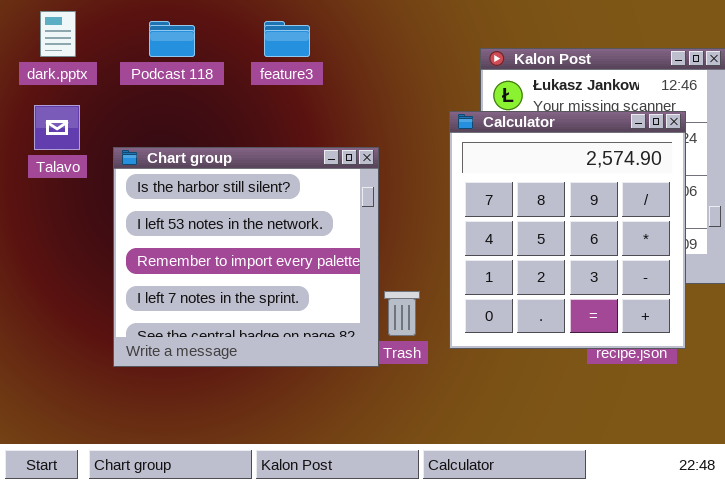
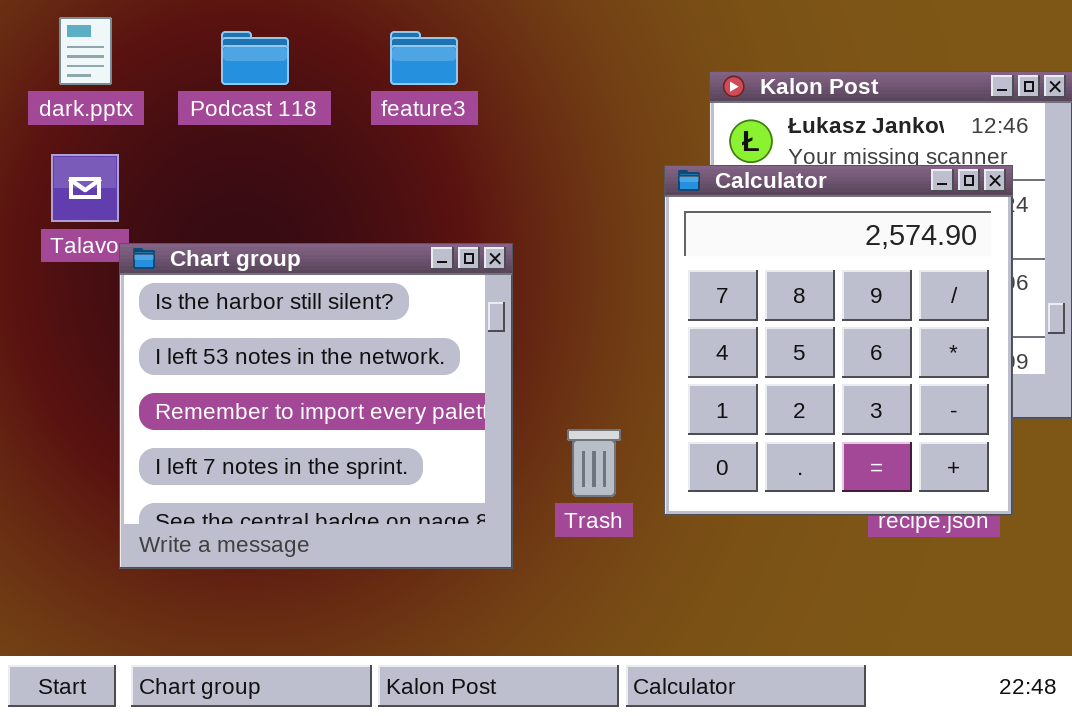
Chart group: [113,147,379,367] -> [119,243,513,569], moved

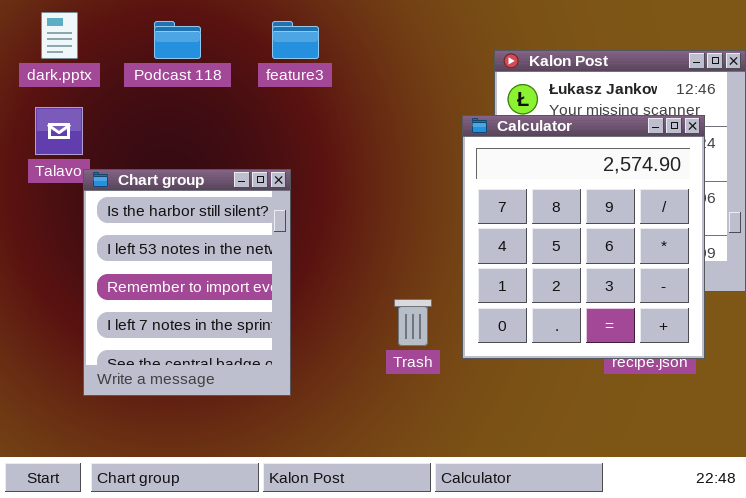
Chart group: [119,243,513,569] -> [83,169,291,396], resized

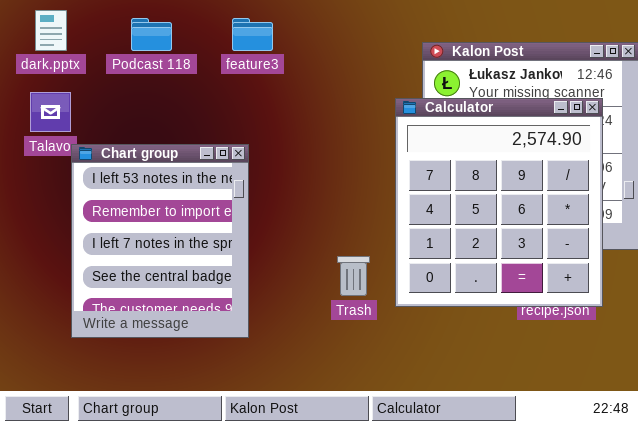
Chart group: [83,169,291,396] -> [71,144,249,338], scrolled down 1 row

